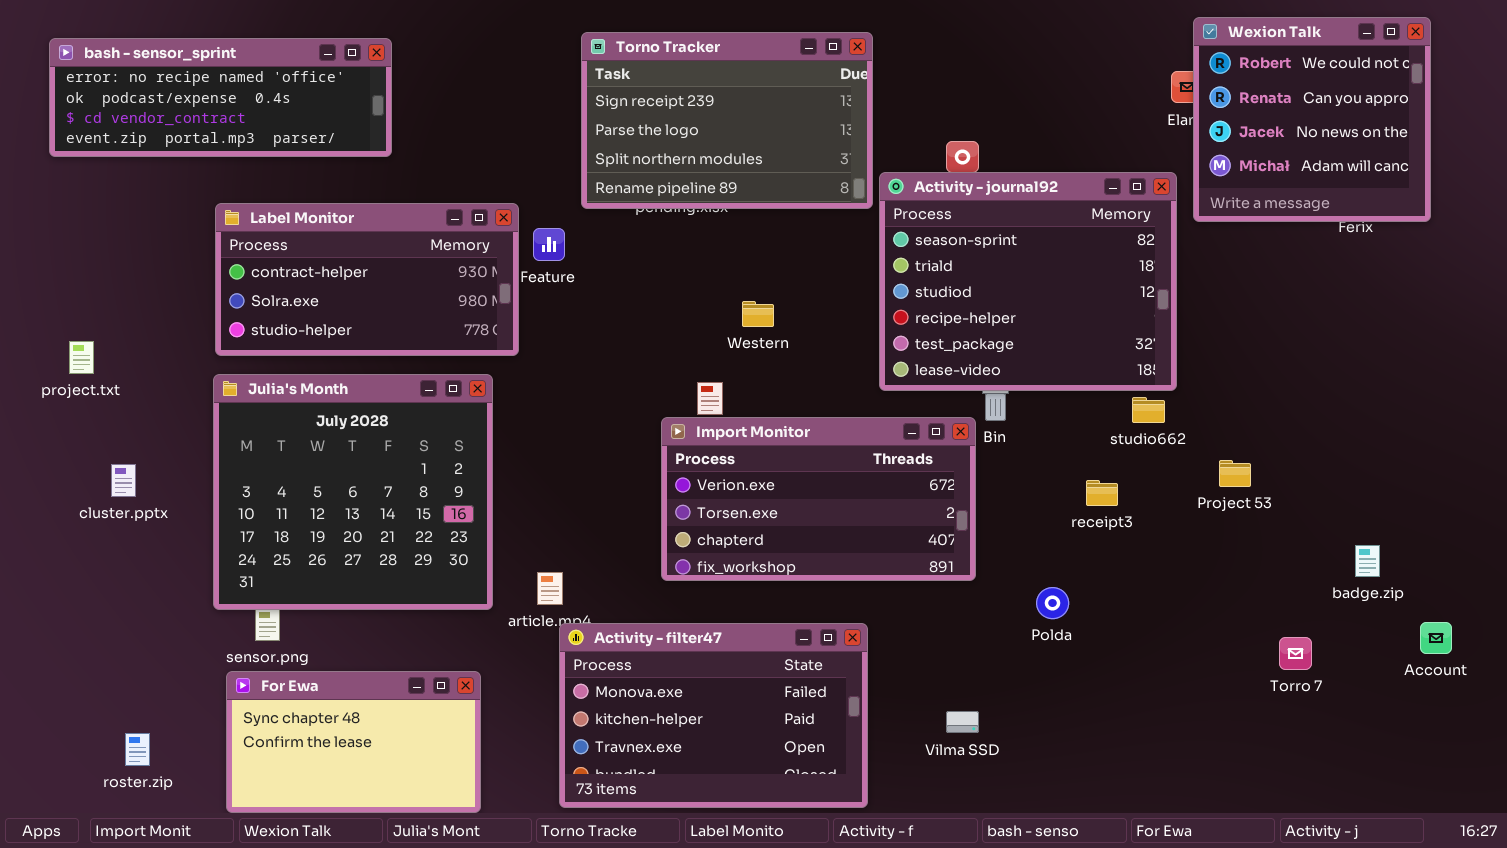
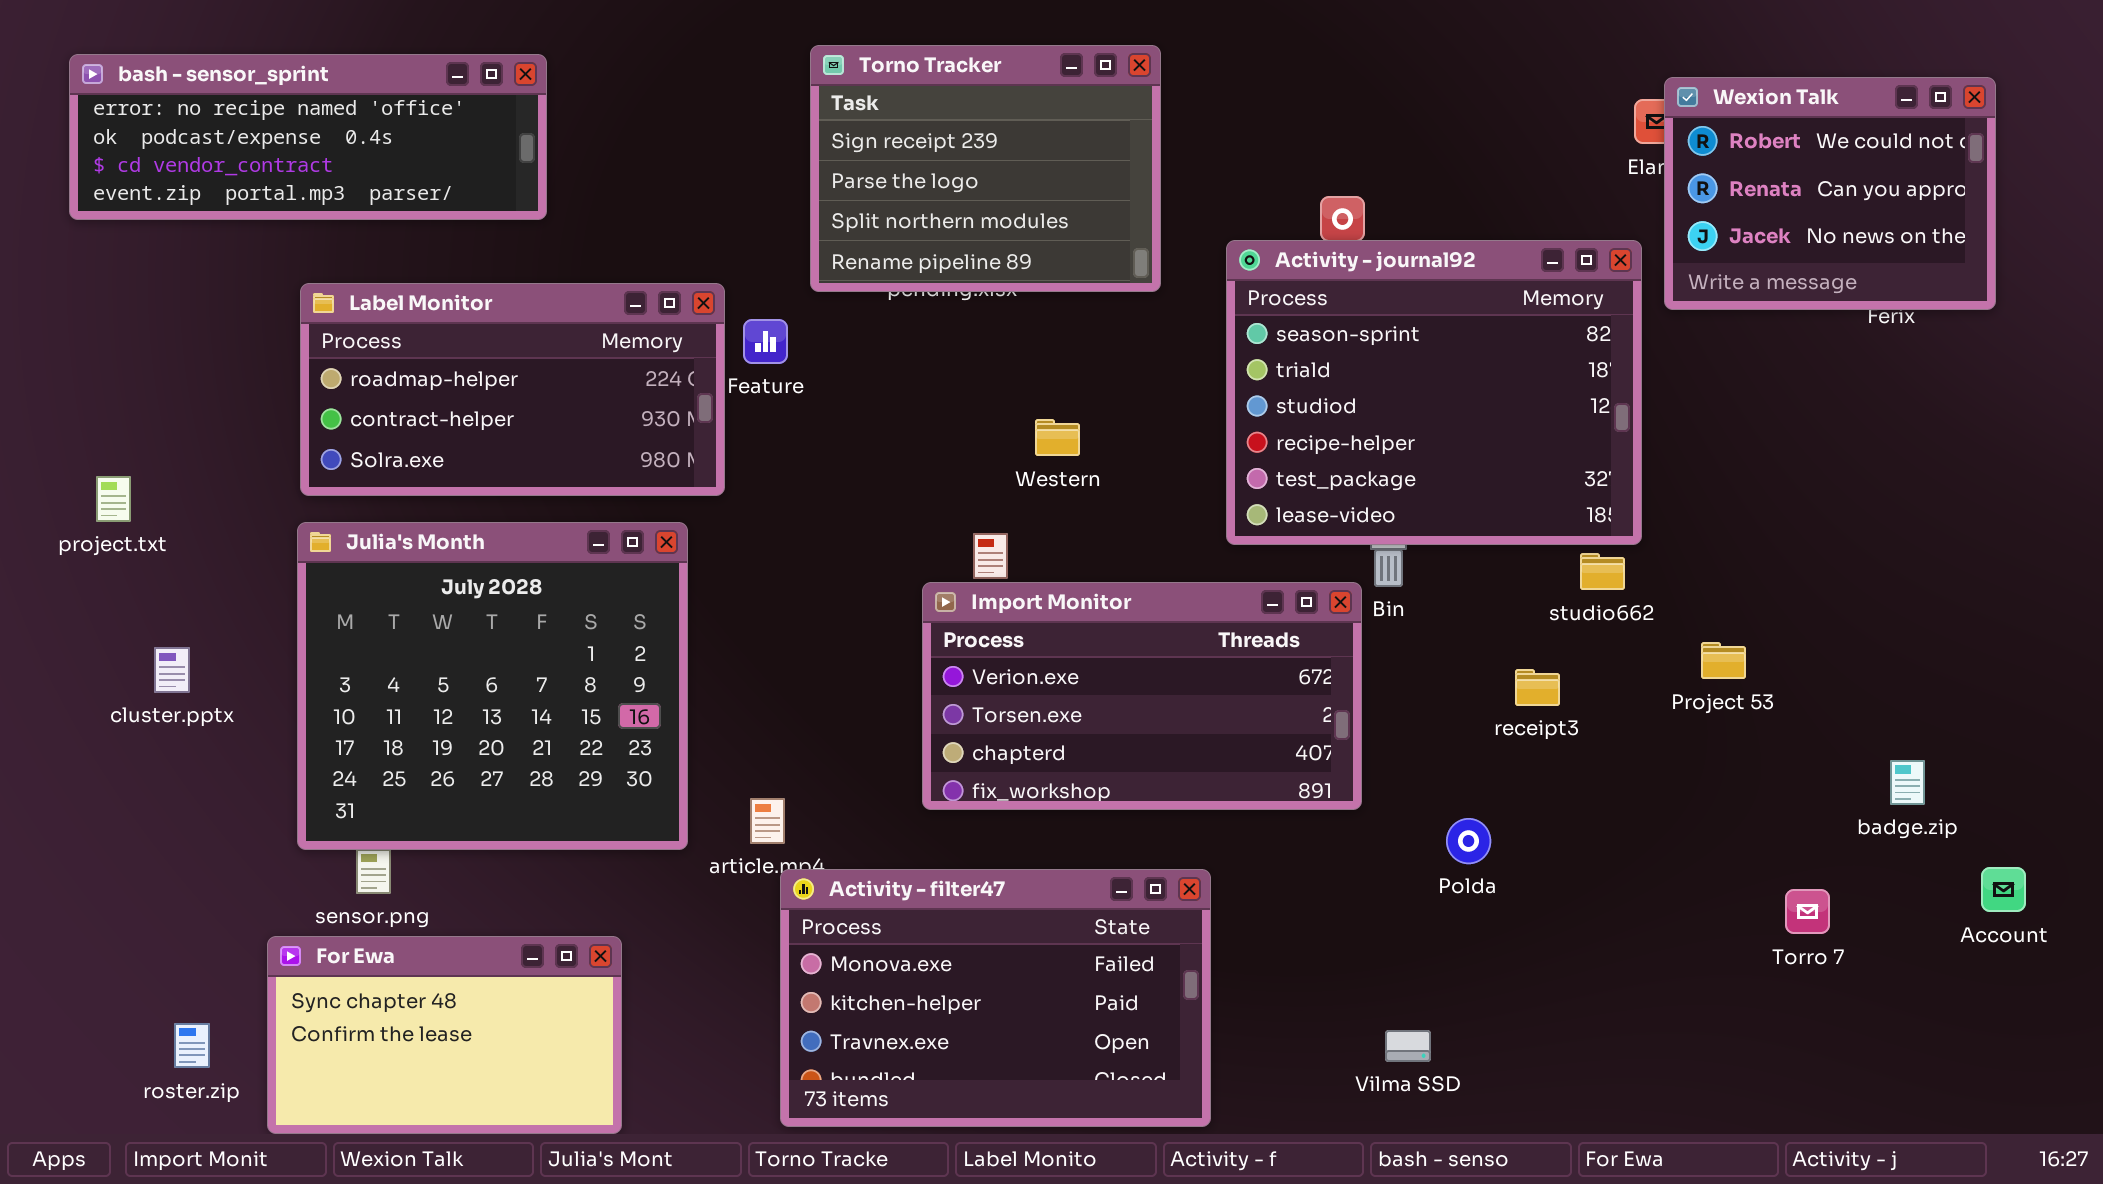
Wexion Talk: [1193,17,1431,222] -> [1664,77,1996,310], resized
Torno Tracker: [581,32,873,209] -> [810,45,1161,292], resized
Label Monitor: [215,203,519,356] -> [300,283,725,496], scrolled up 1 row
For Ewa: [226,671,481,813] -> [267,936,622,1134], moved
Vilma SSD: [946,711,979,733] -> [1385,1030,1431,1062], moved

